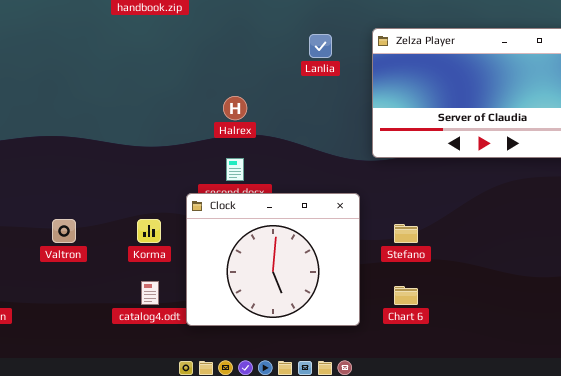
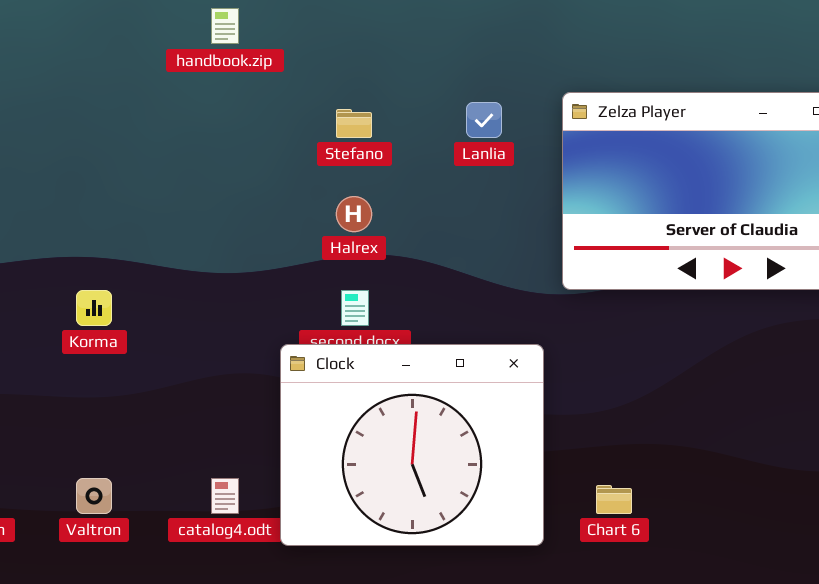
Valtron: [52,219,76,243] -> [76,478,112,514], moved
Korma: [137,219,161,243] -> [76,290,112,326], moved
Stefano: [394,224,418,243] -> [336,109,372,138], moved

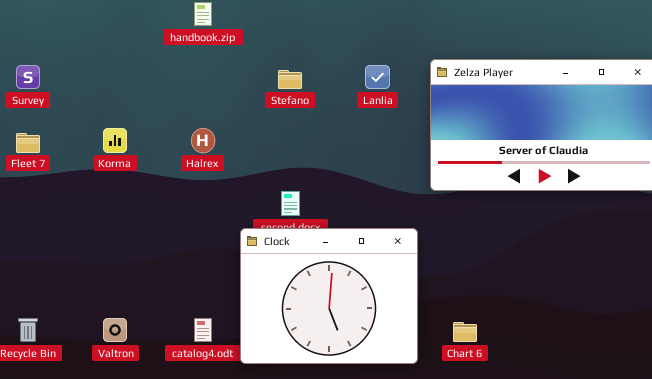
Halrex: [336,196,372,232] -> [191,128,215,153], moved
Korma: [76,290,112,326] -> [103,128,127,153], moved

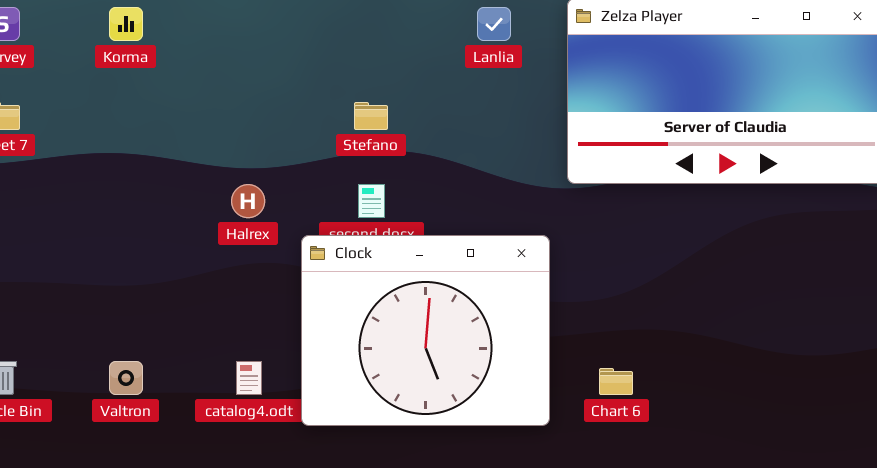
Stefano: [278,70,302,89] -> [354,102,388,130], moved
Korma: [103,128,127,153] -> [109,7,143,41], moved
Halrex: [191,128,215,153] -> [231,184,265,218], moved

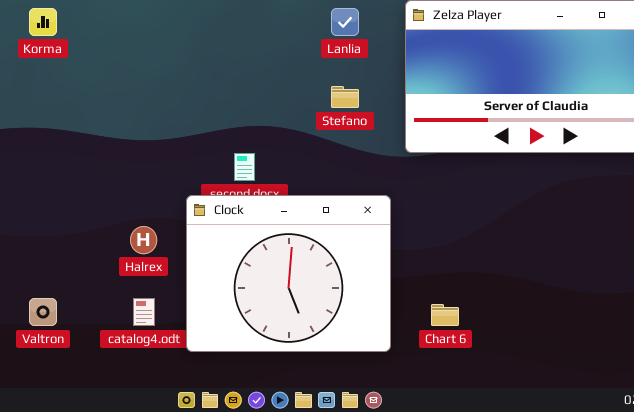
Stefano: [354,102,388,130] -> [331,86,359,108], moved
Halrex: [231,184,265,218] -> [130,226,157,254], moved

